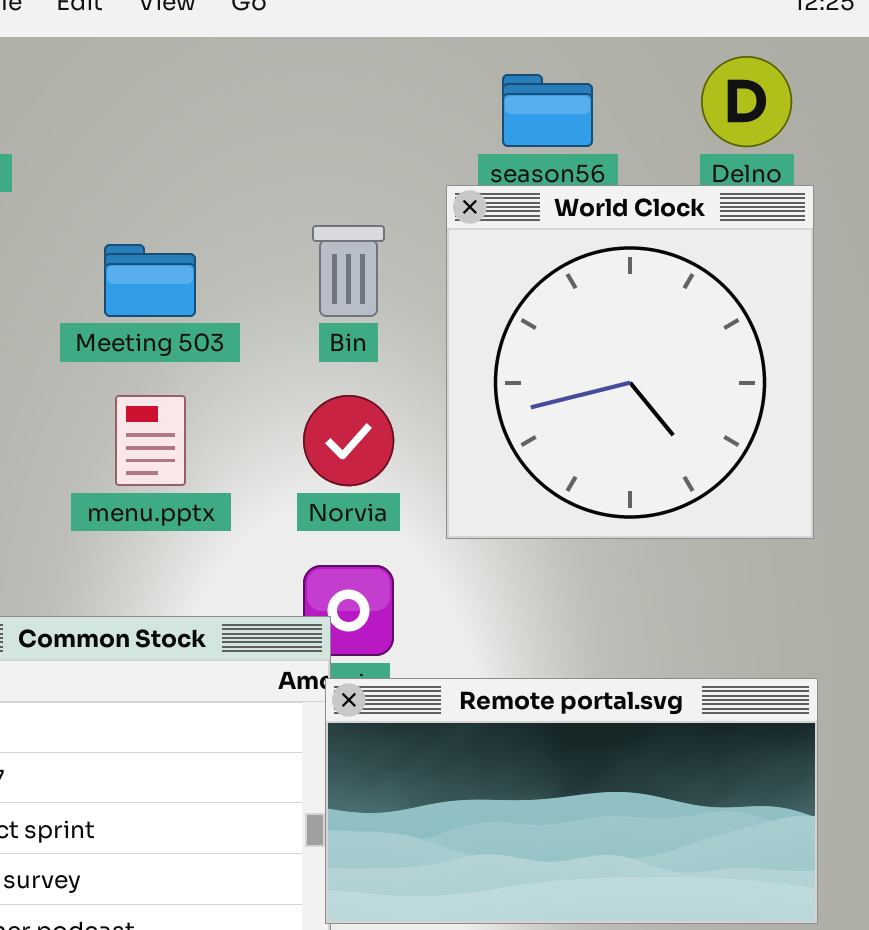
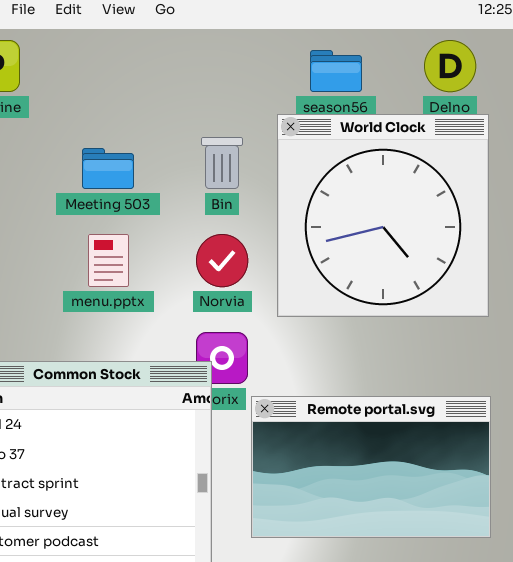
Remote portal.svg: [325,678,818,924] -> [251,396,491,538], resized

